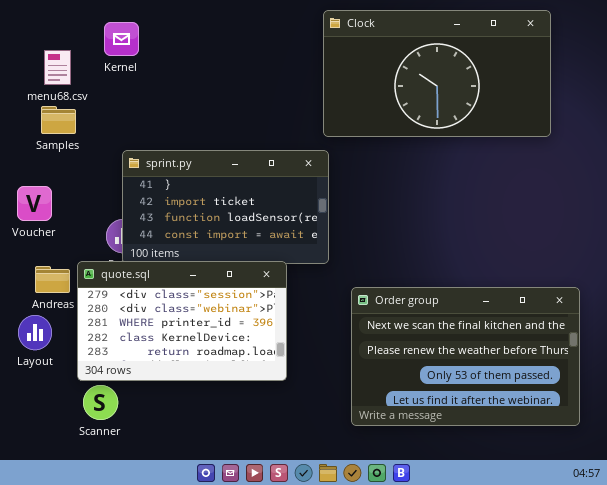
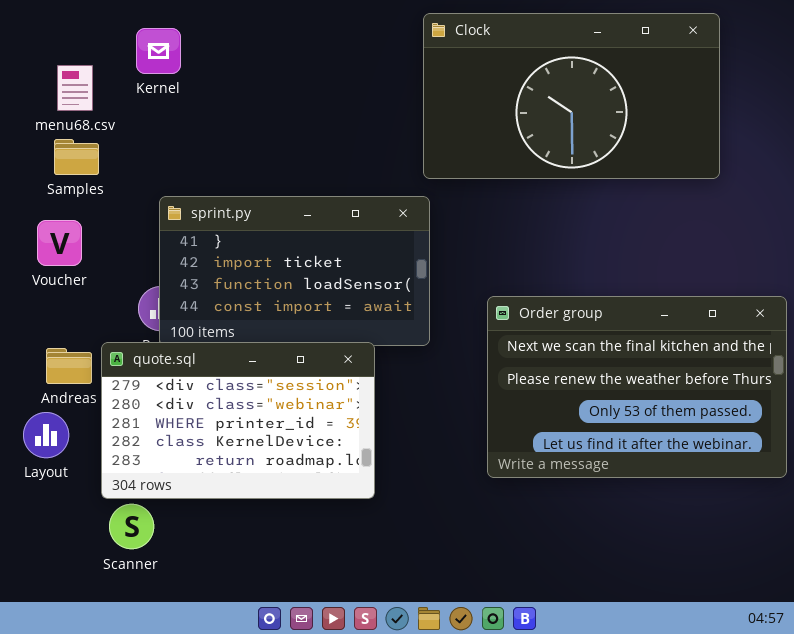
Voucher: [17,186,52,221] -> [37,220,82,266], moved
Order group: [351,287,580,426] -> [487,296,787,478], moved

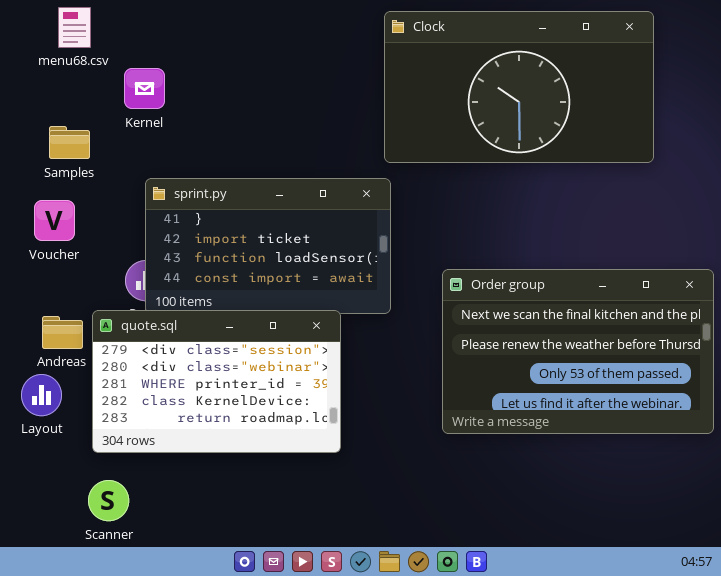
Kernel: [136,28,181,74] -> [124,68,165,109], moved
menu68.csv: [57,65,93,111] -> [58,7,91,48], moved
Scanner: [109,504,154,549] -> [88,480,129,521], moved

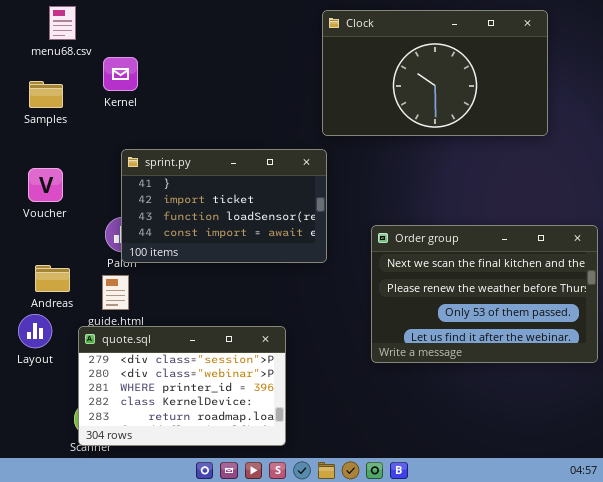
Samples: [49,126,90,159] -> [29,81,63,108], moved
quote.sql: [92,310,341,453] -> [78,326,286,446], moved

